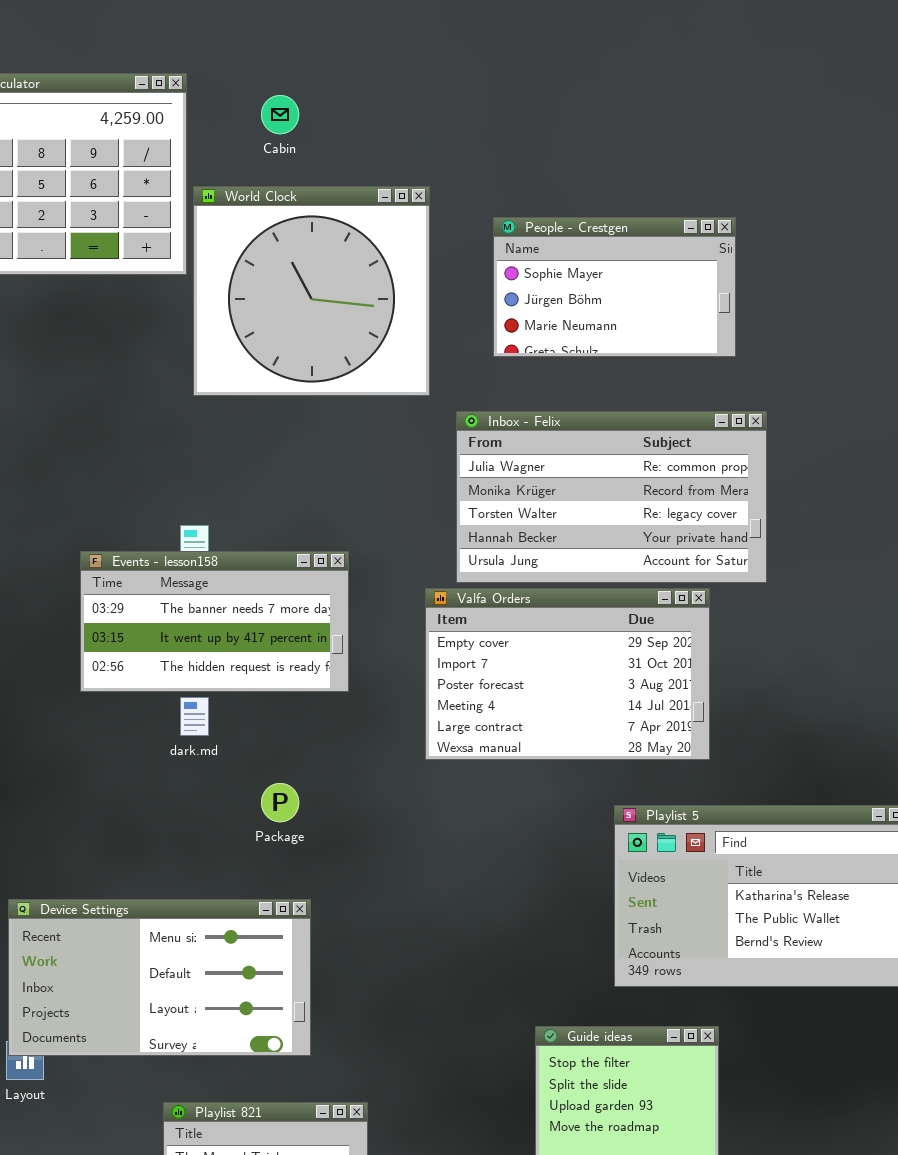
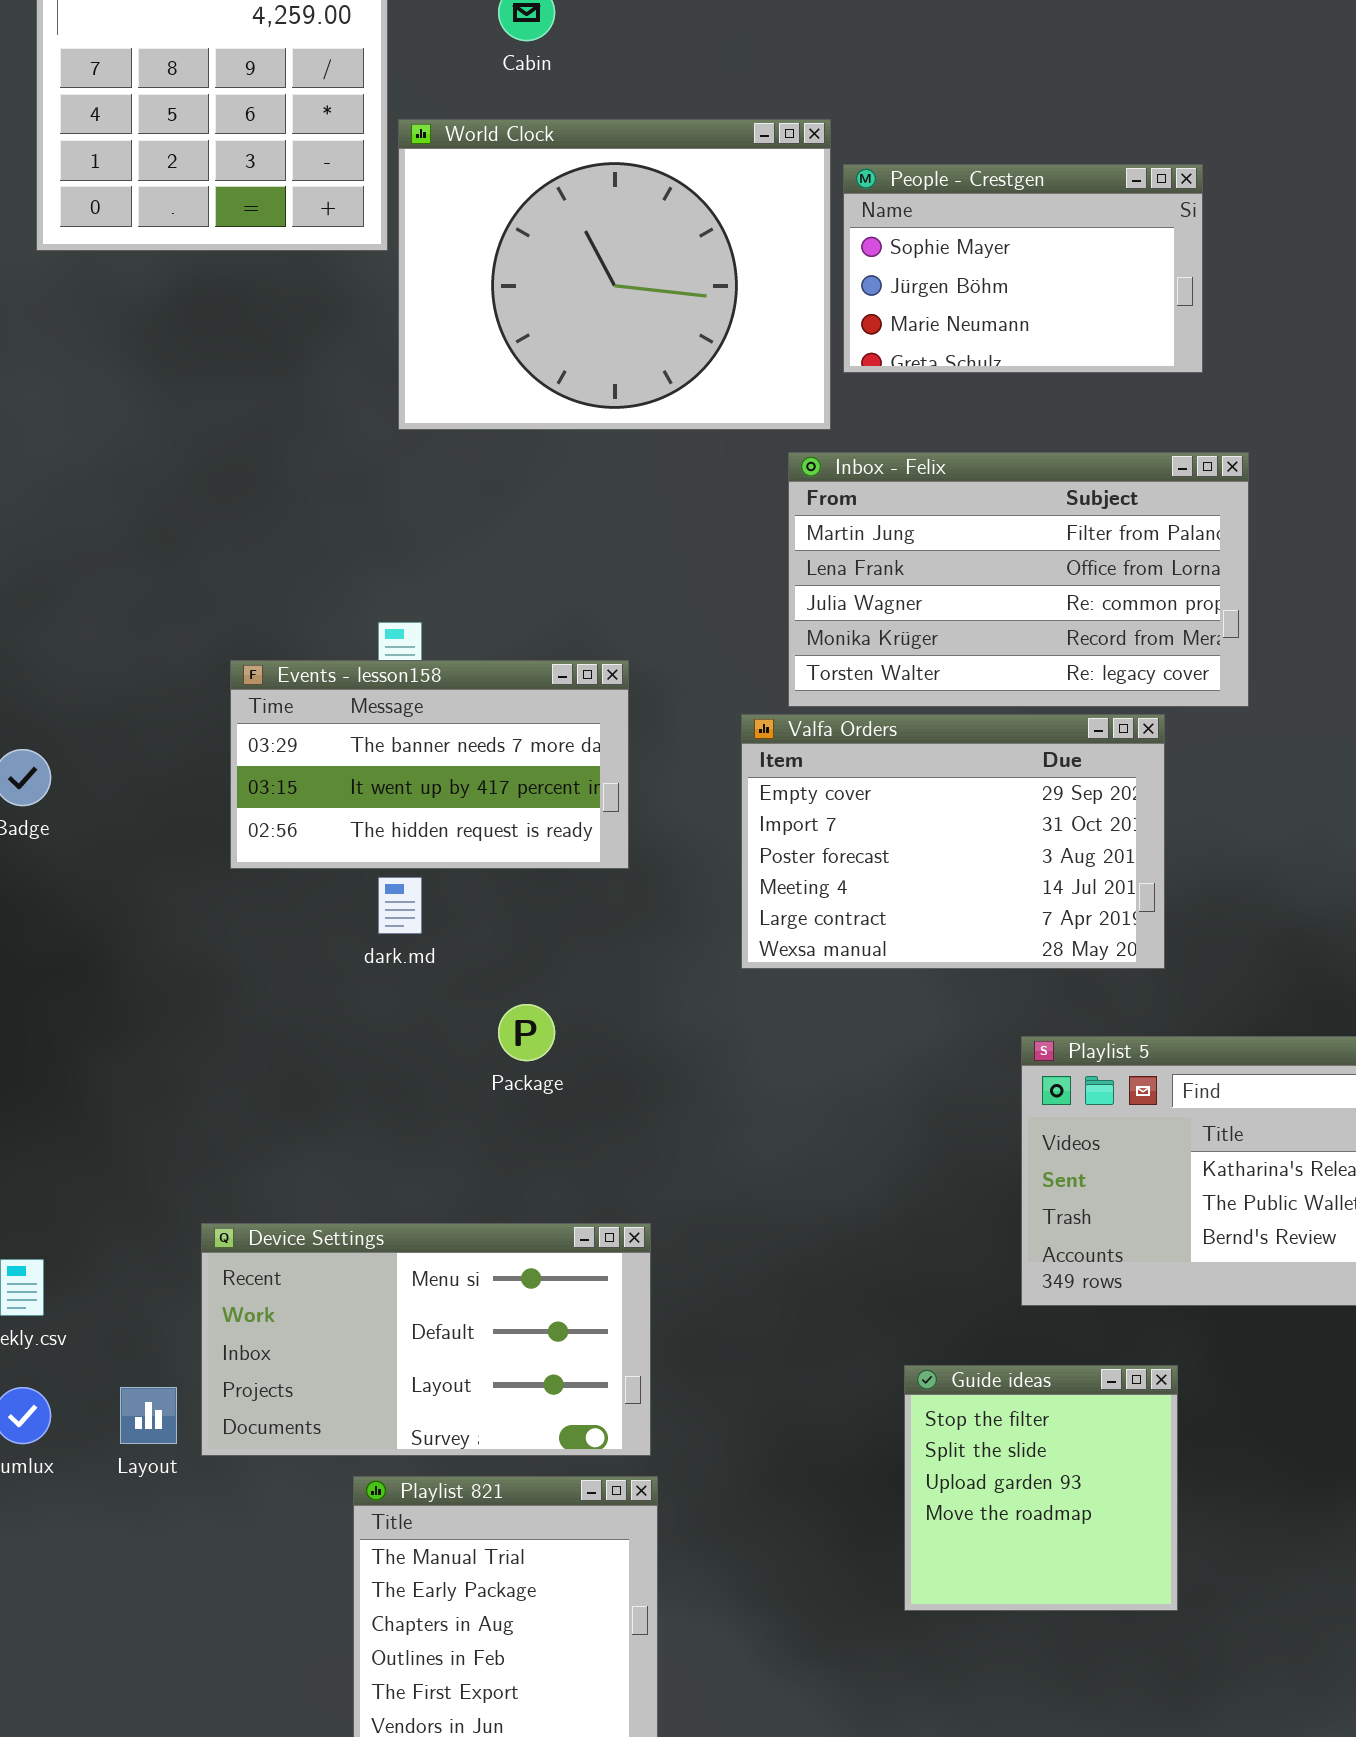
World Clock: [193,186,430,396] -> [398,119,831,430], resized
Inbox - Felix: [456,411,767,583] -> [788,452,1249,707], scrolled up 2 rows
Device Settings: [8,899,311,1056] -> [201,1223,651,1456], moved

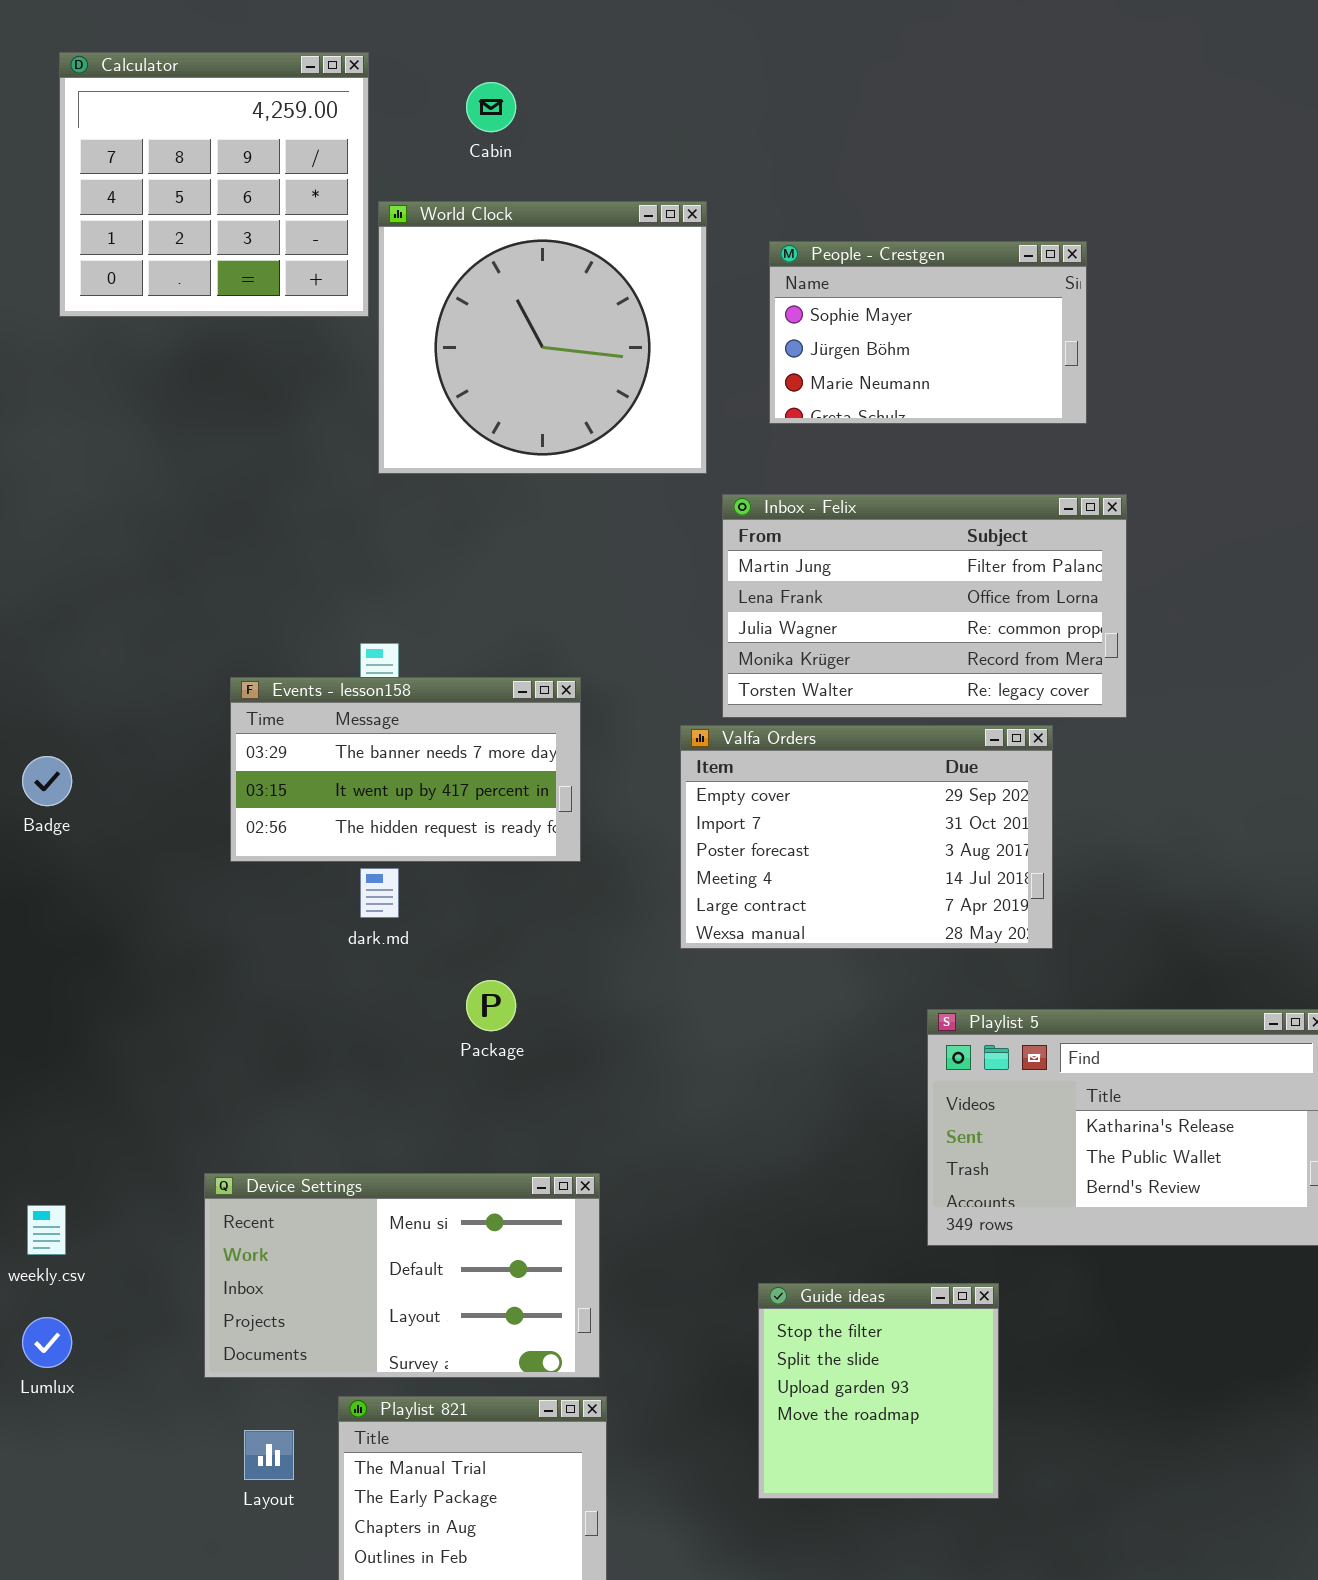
World Clock: [398,119,831,430] -> [378,201,707,474], resized
Guide ideas: [904,1365,1178,1611] -> [758,1283,999,1499], moved
Layout: [120,1387,177,1444] -> [244,1430,294,1480], moved

